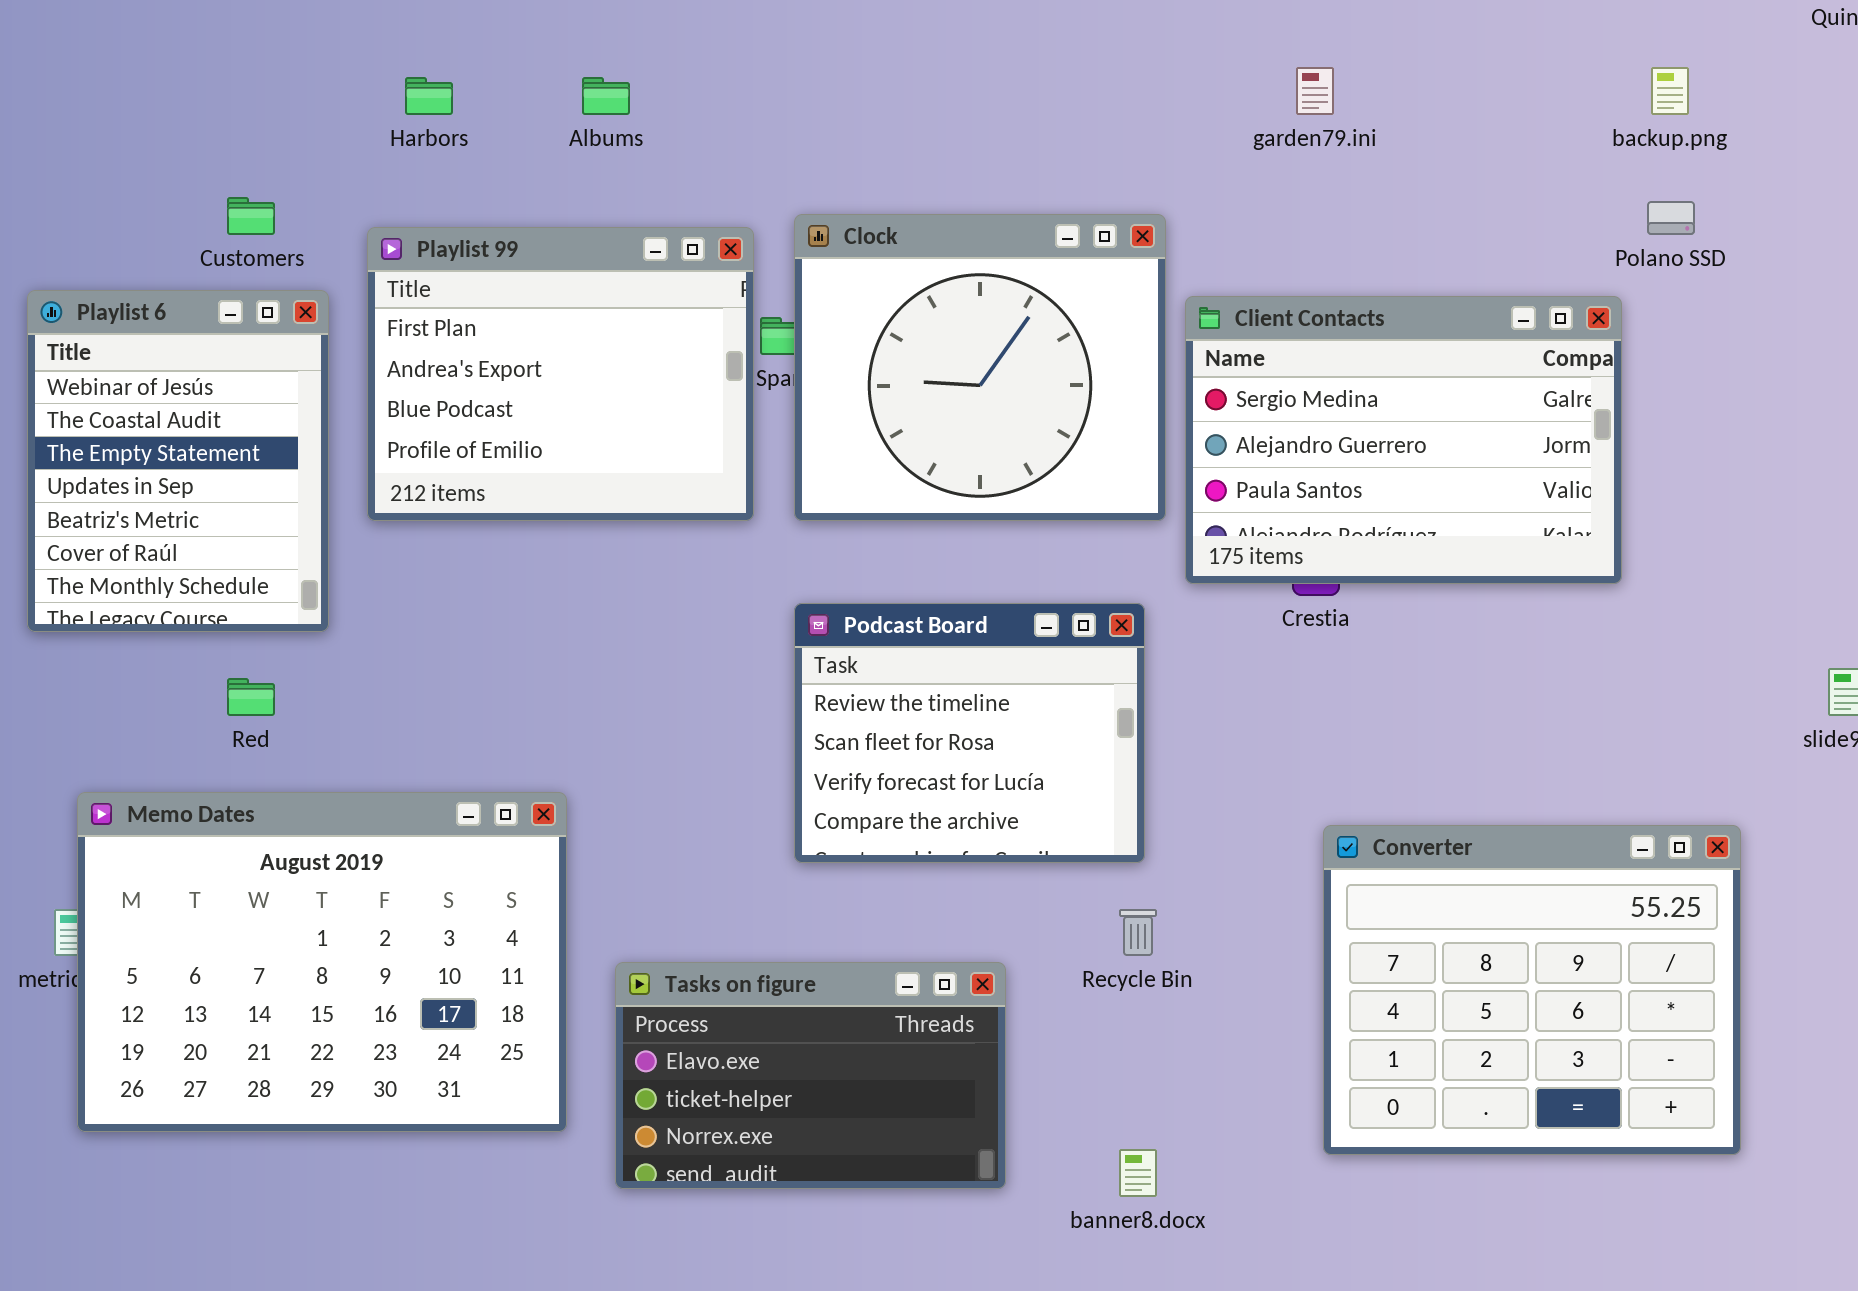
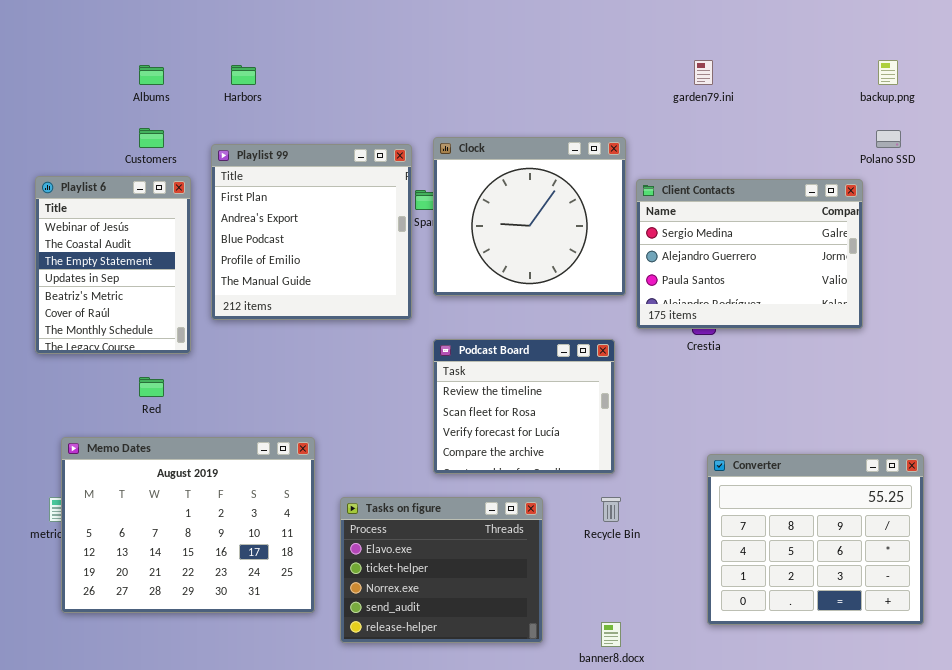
Albums: [582,77,630,115] -> [139,65,164,85], moved
Playlist 99: [367,227,754,521] -> [211,144,412,320], resized
Tasks on figure: [615,962,1006,1189] -> [340,497,543,643], resized

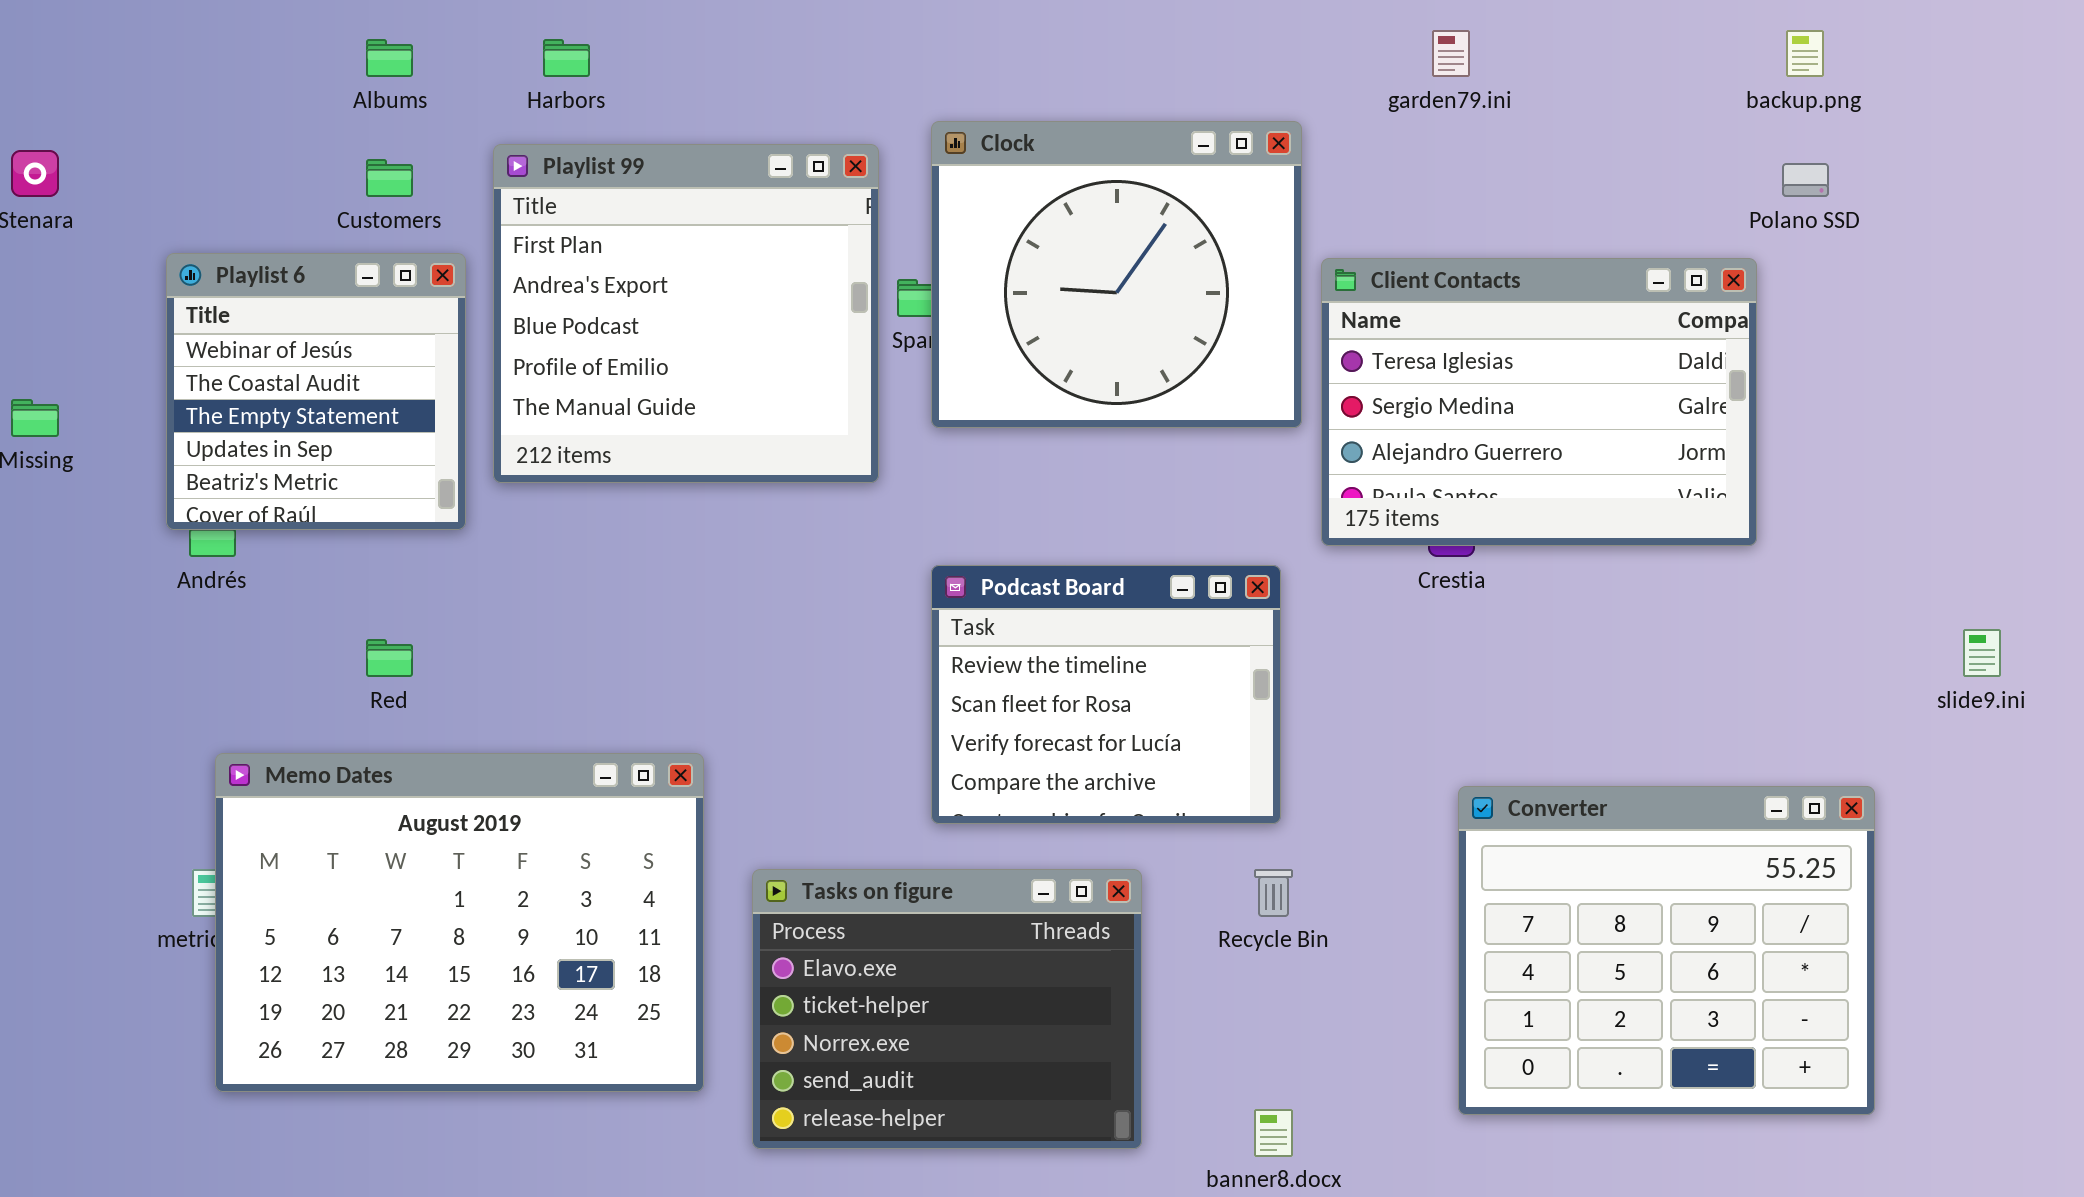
Clock: [433,137,626,296] -> [931,121,1302,428], moved
Playlist 99: [211,144,412,320] -> [493,144,879,483], moved
Playlist 6: [35,176,191,354] -> [166,253,466,530], resized
Client Contacts: [636,179,863,329] -> [1321,258,1757,546], scrolled up 1 row

